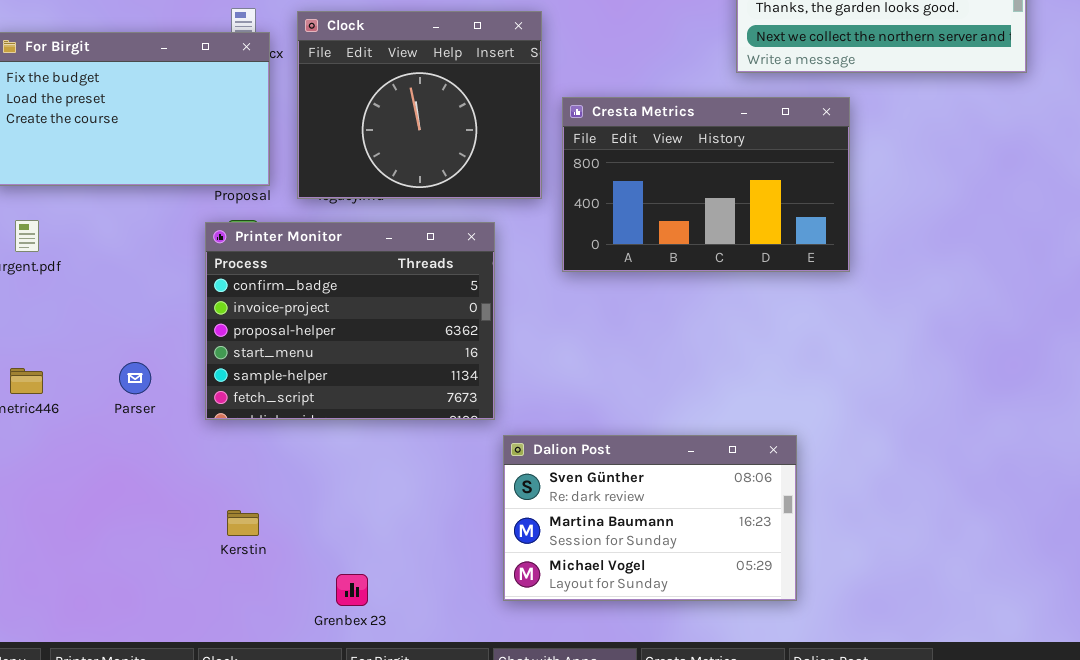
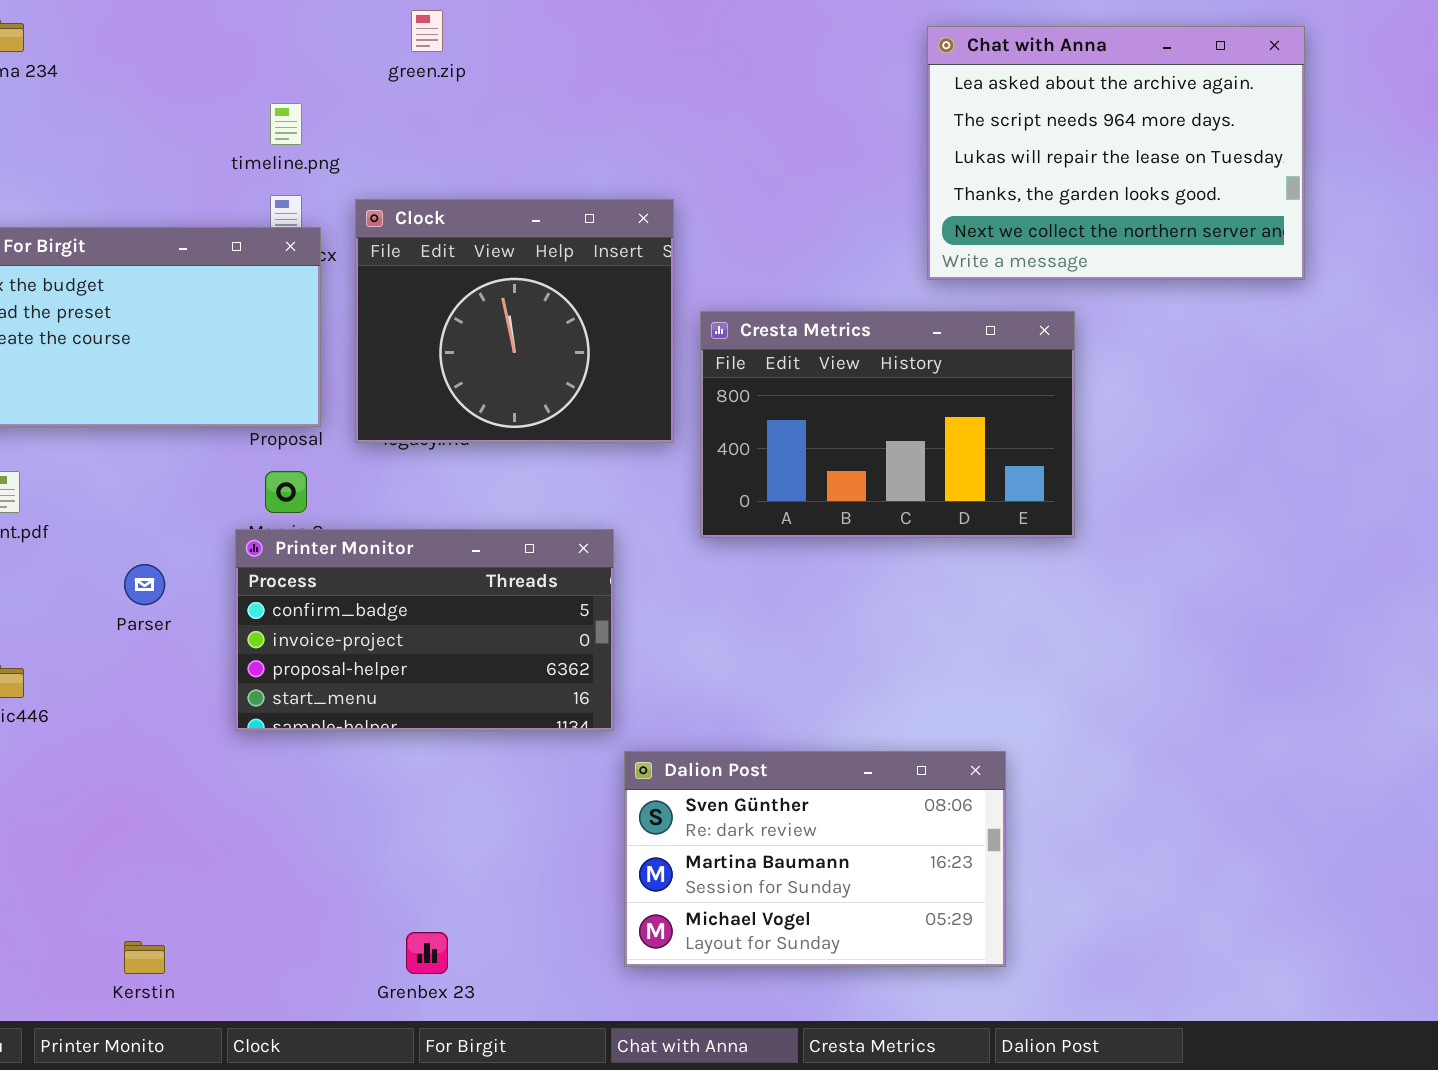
Printer Monitor: [205,222,495,420] -> [235,529,614,731], resized
Parser: [119,362,151,394] -> [124,564,165,605], moved
Kerstin: [227,510,259,536] -> [124,941,165,974], moved

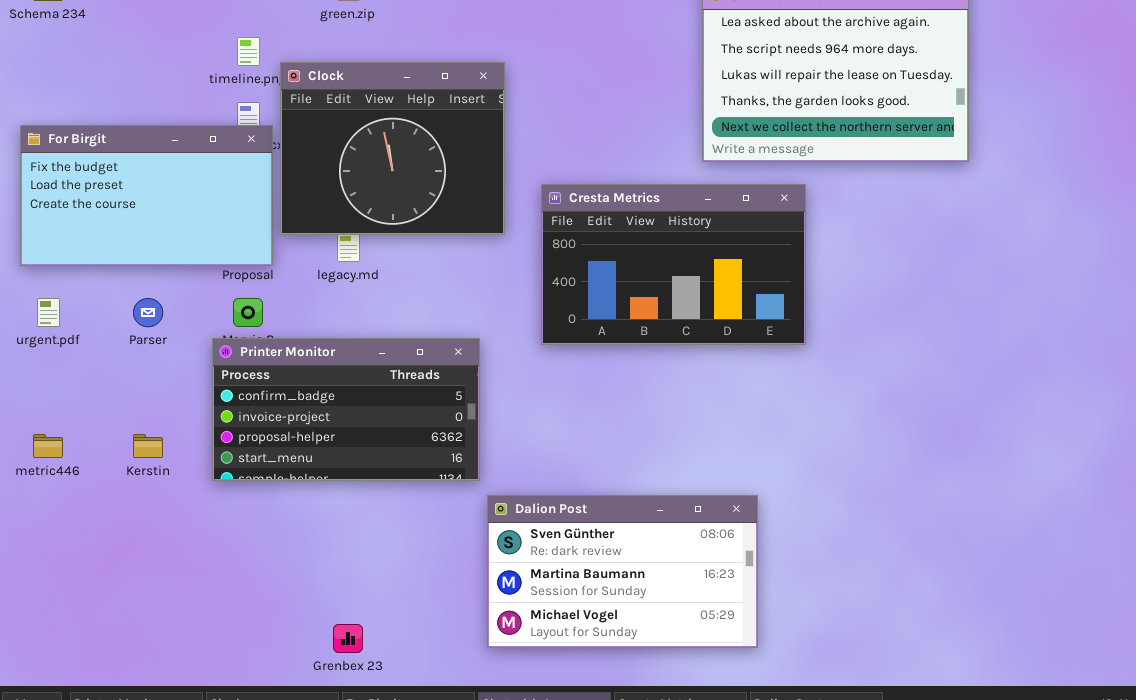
Clock: [355,199,674,443] -> [280,62,505,235], moved
Parser: [124,564,165,605] -> [133,298,163,327], moved
Kerstin: [124,941,165,974] -> [133,434,163,458], moved

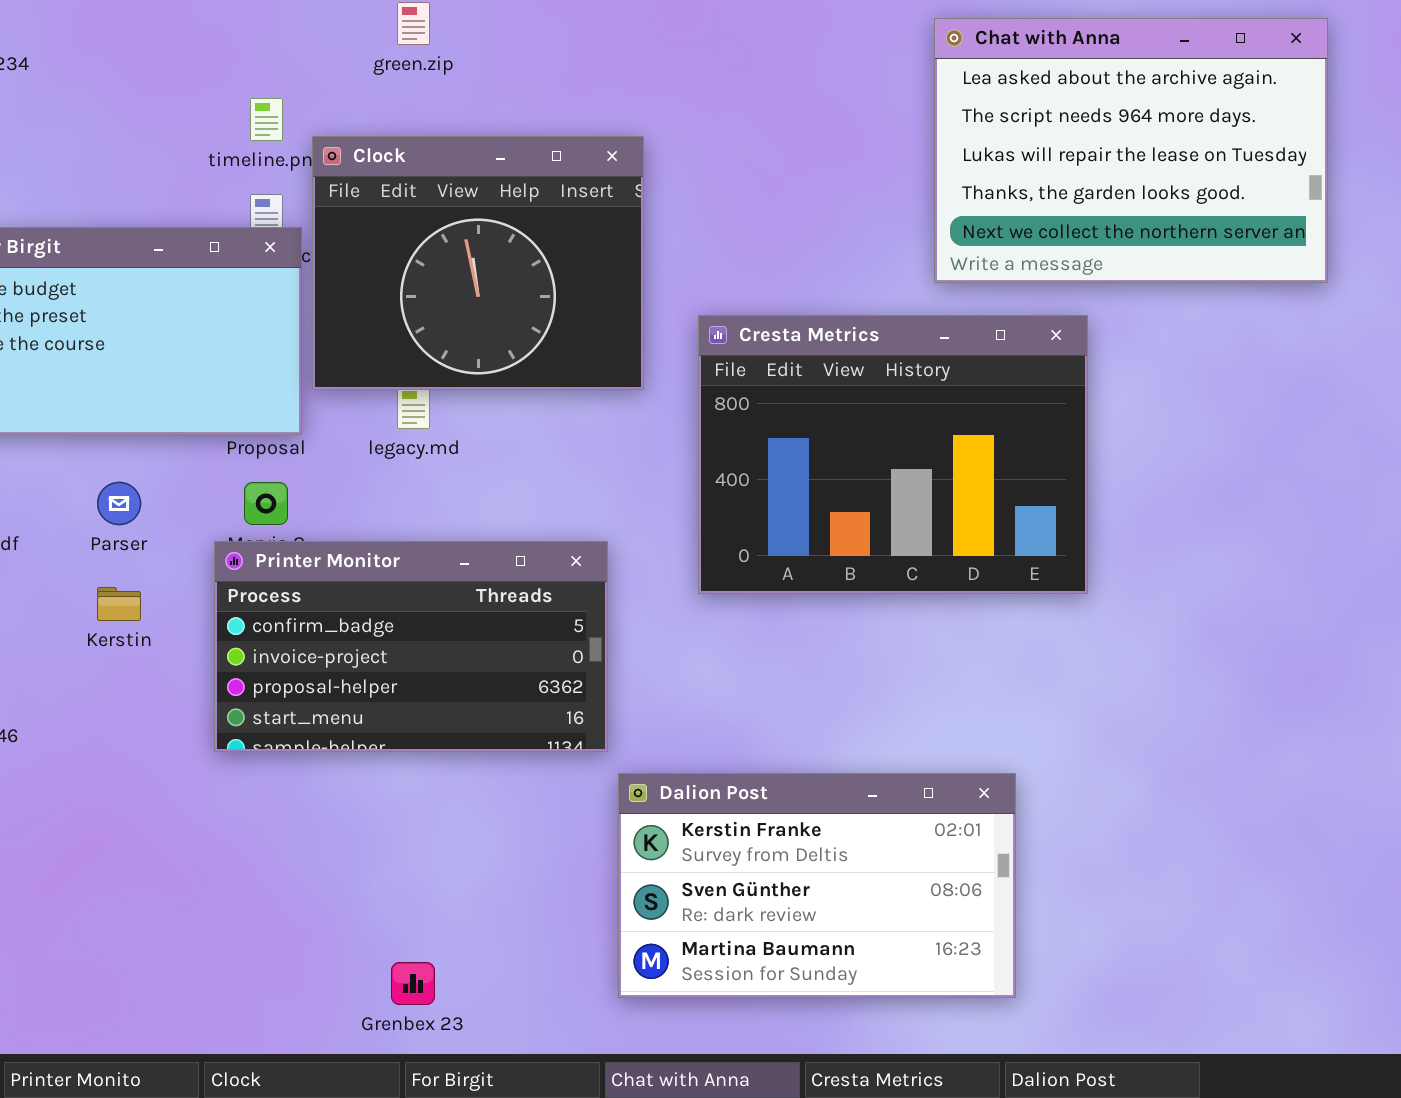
Cresta Metrics: [541,184,806,345] -> [698,315,1088,594], resized
Kerstin: [133,434,163,458] -> [97,587,141,621], moved
Dalion Post: [487,495,758,648] -> [618,773,1016,998], scrolled up 1 row

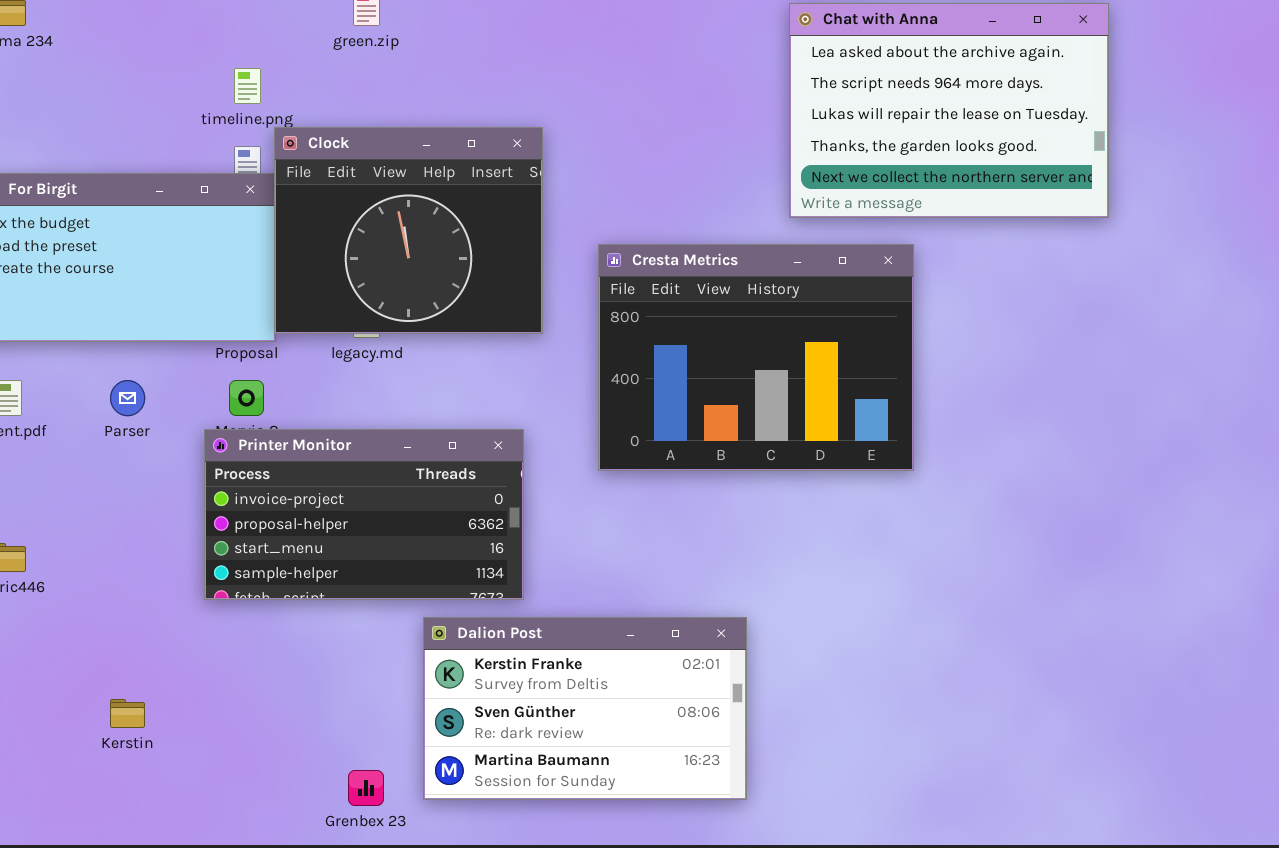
Clock: [312,136,644,390] -> [274,127,543,334], moved
Printer Monitor: [214,541,608,752] -> [204,429,524,600], scrolled down 1 row
Kerstin: [97,587,141,621] -> [110,699,145,728], moved
Dalion Post: [618,773,1016,998] -> [423,617,747,800], moved

